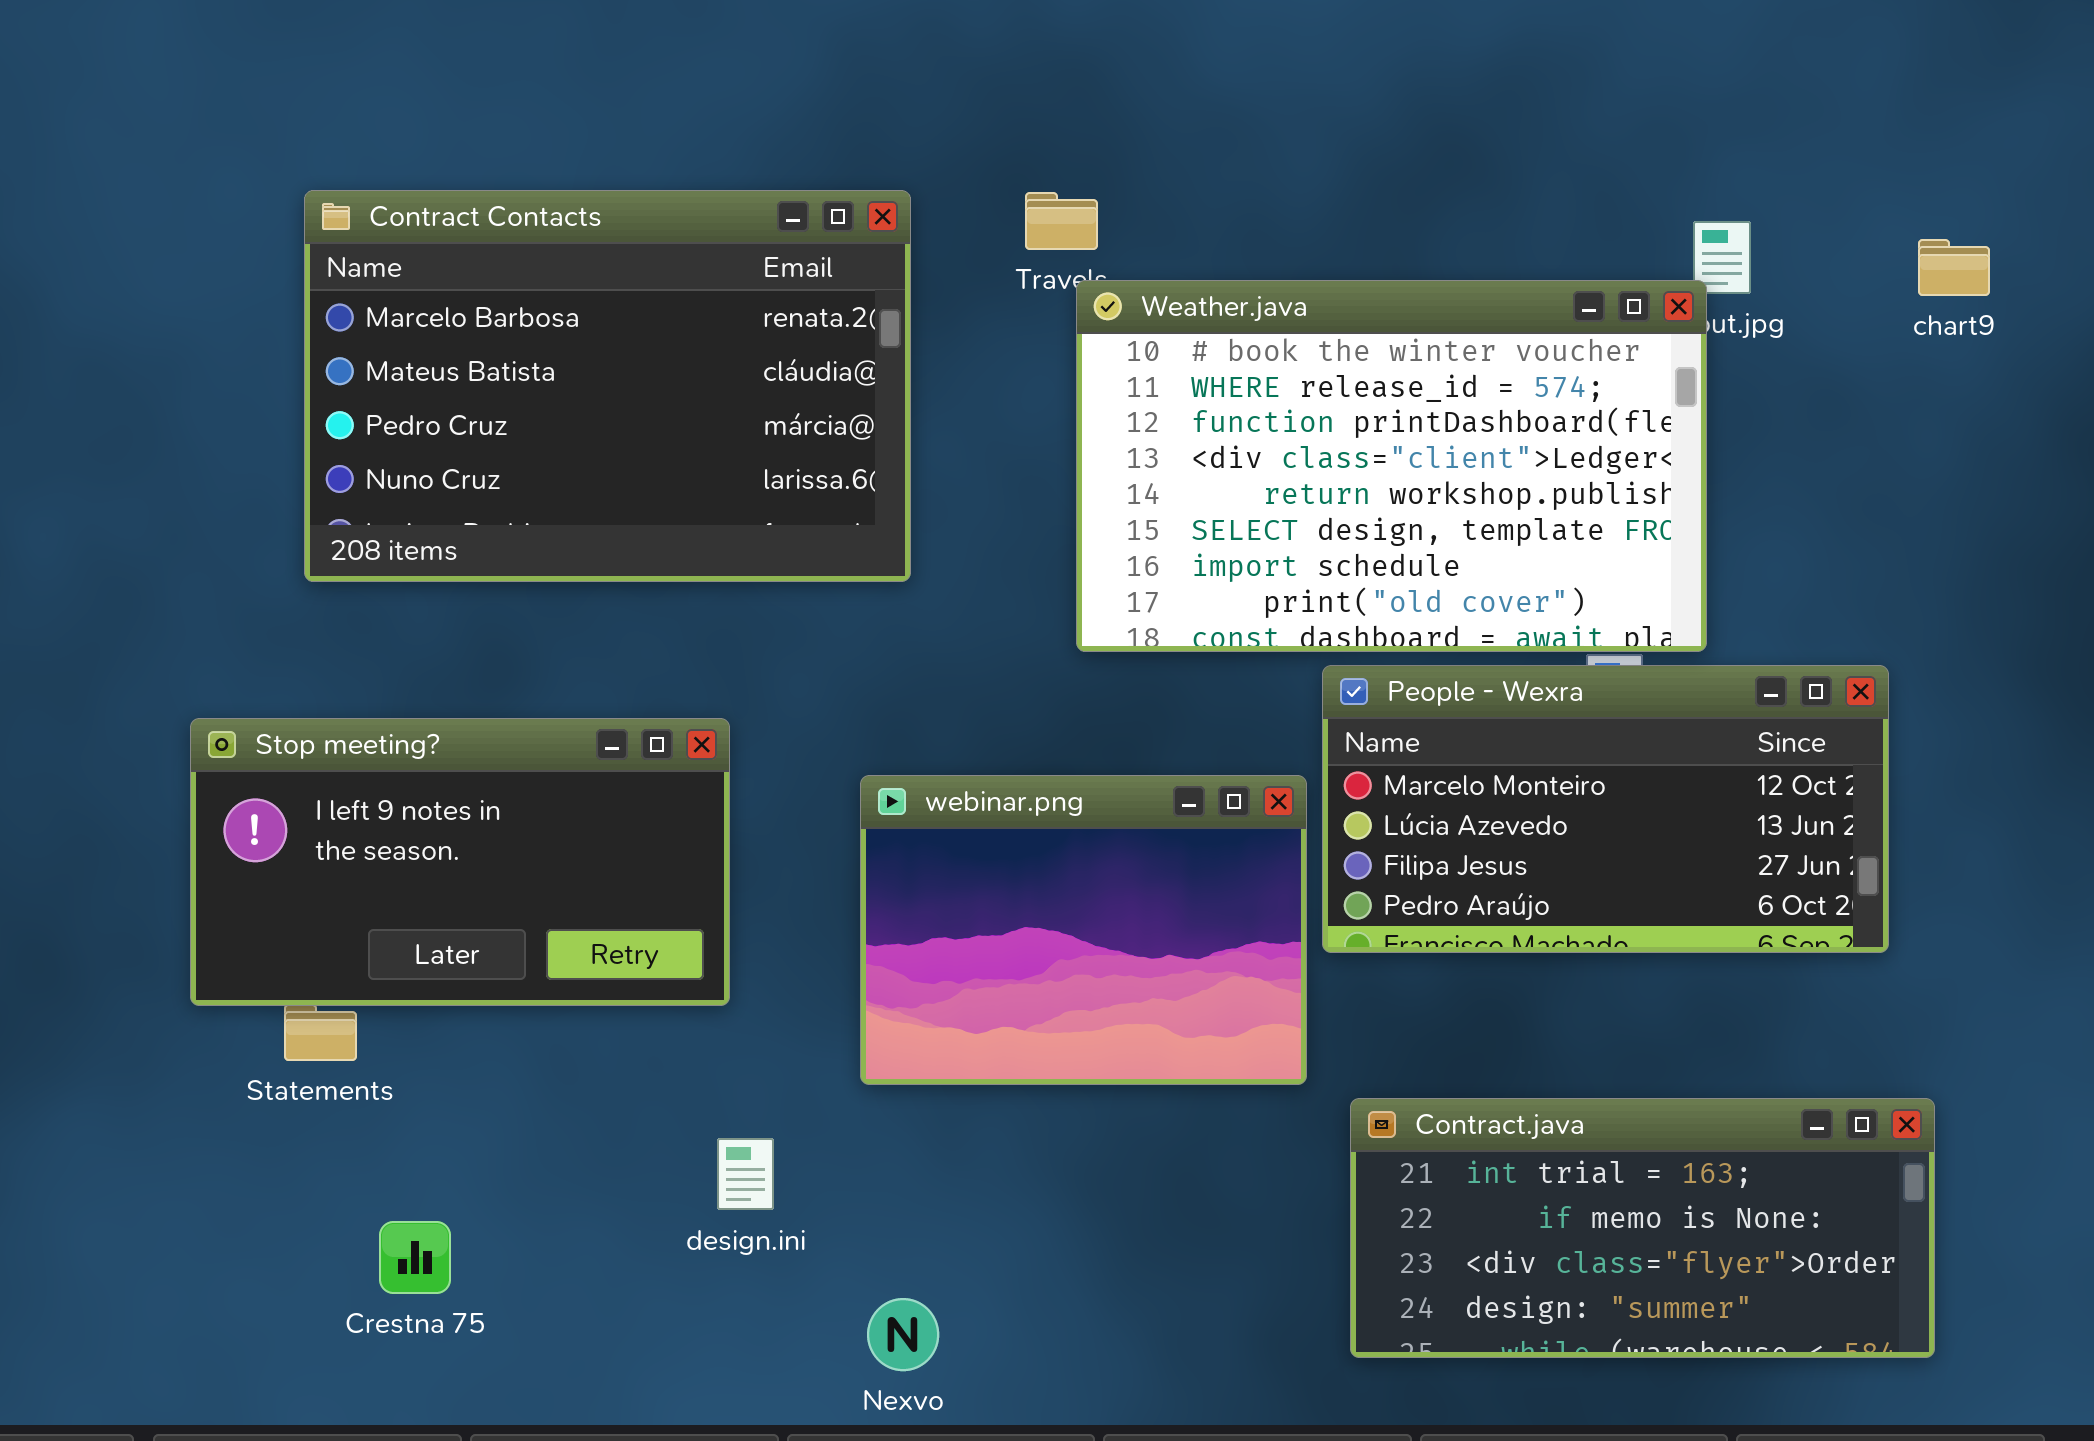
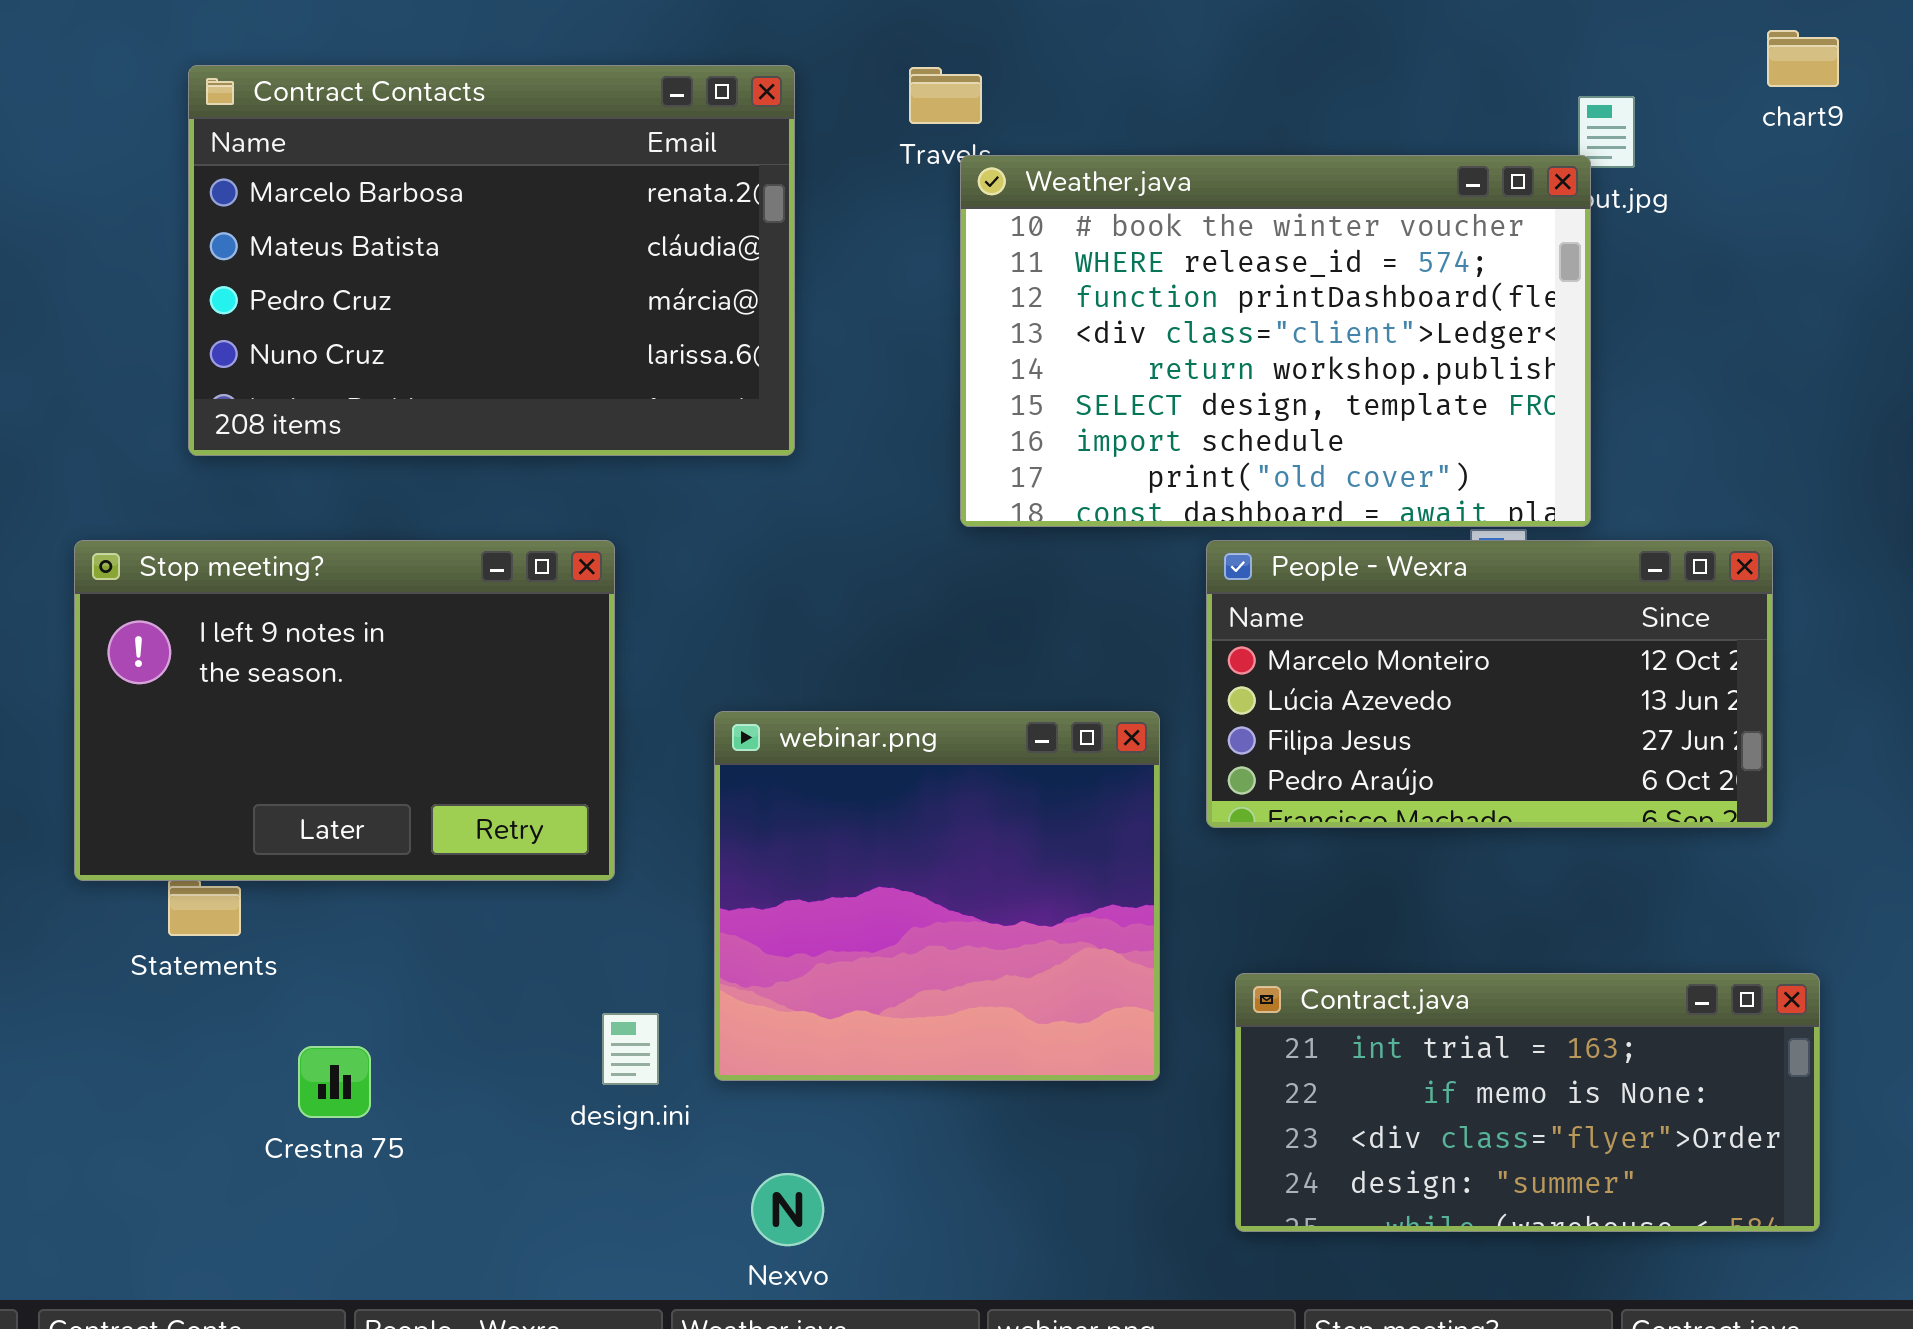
chart9: [1918,239,1990,296] -> [1767,30,1839,87], moved
Stop meeting?: [190,718,730,1006] -> [74,540,615,881], resized
webinar.png: [860,775,1307,1085] -> [714,711,1160,1081], moved, resized
Crestna 75: [379,1221,451,1294] -> [298,1046,371,1118], moved

